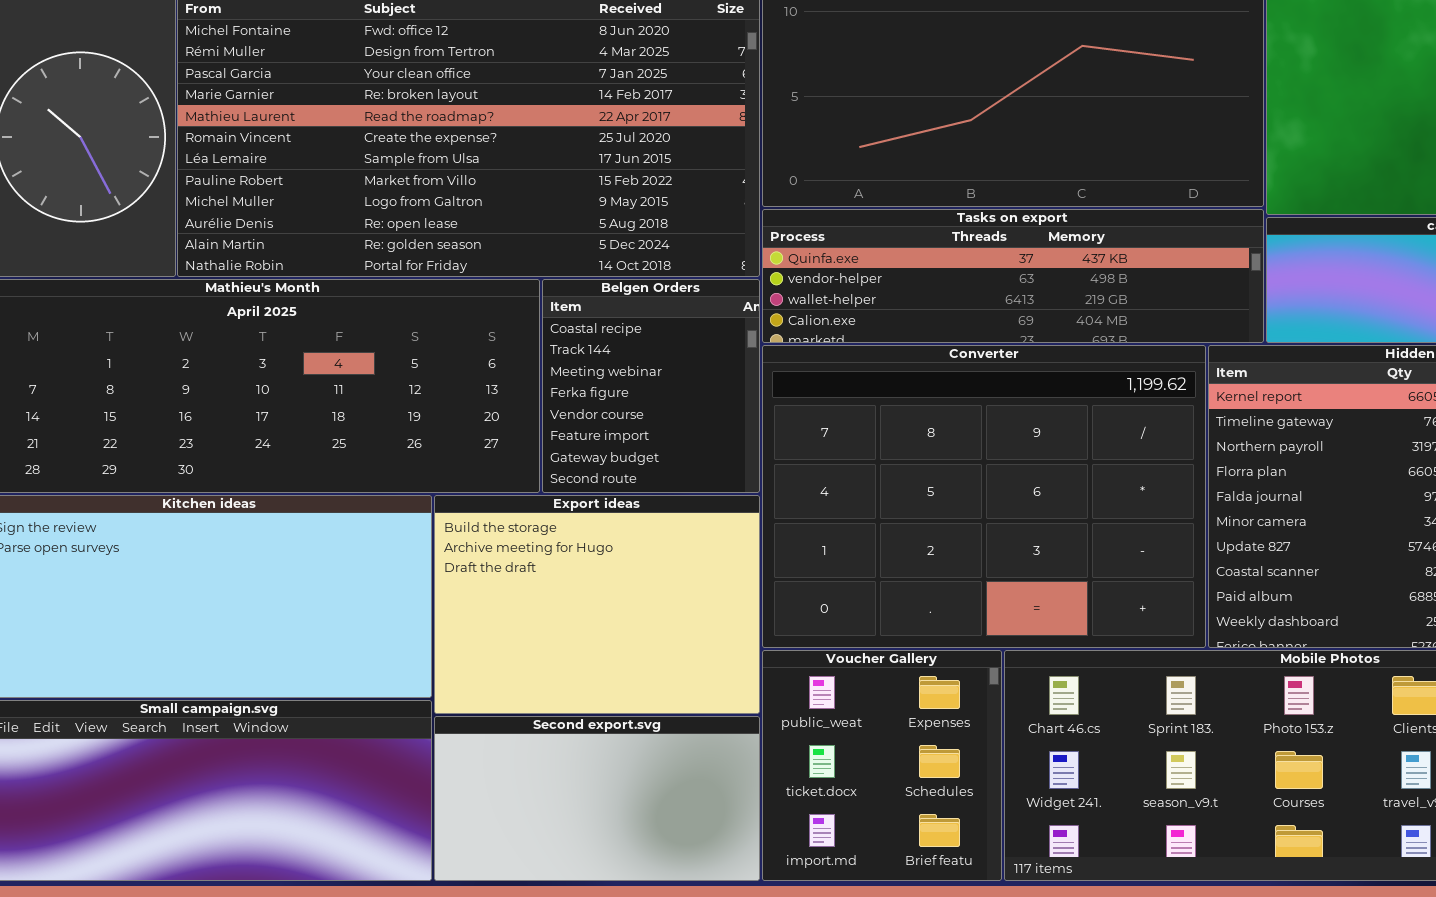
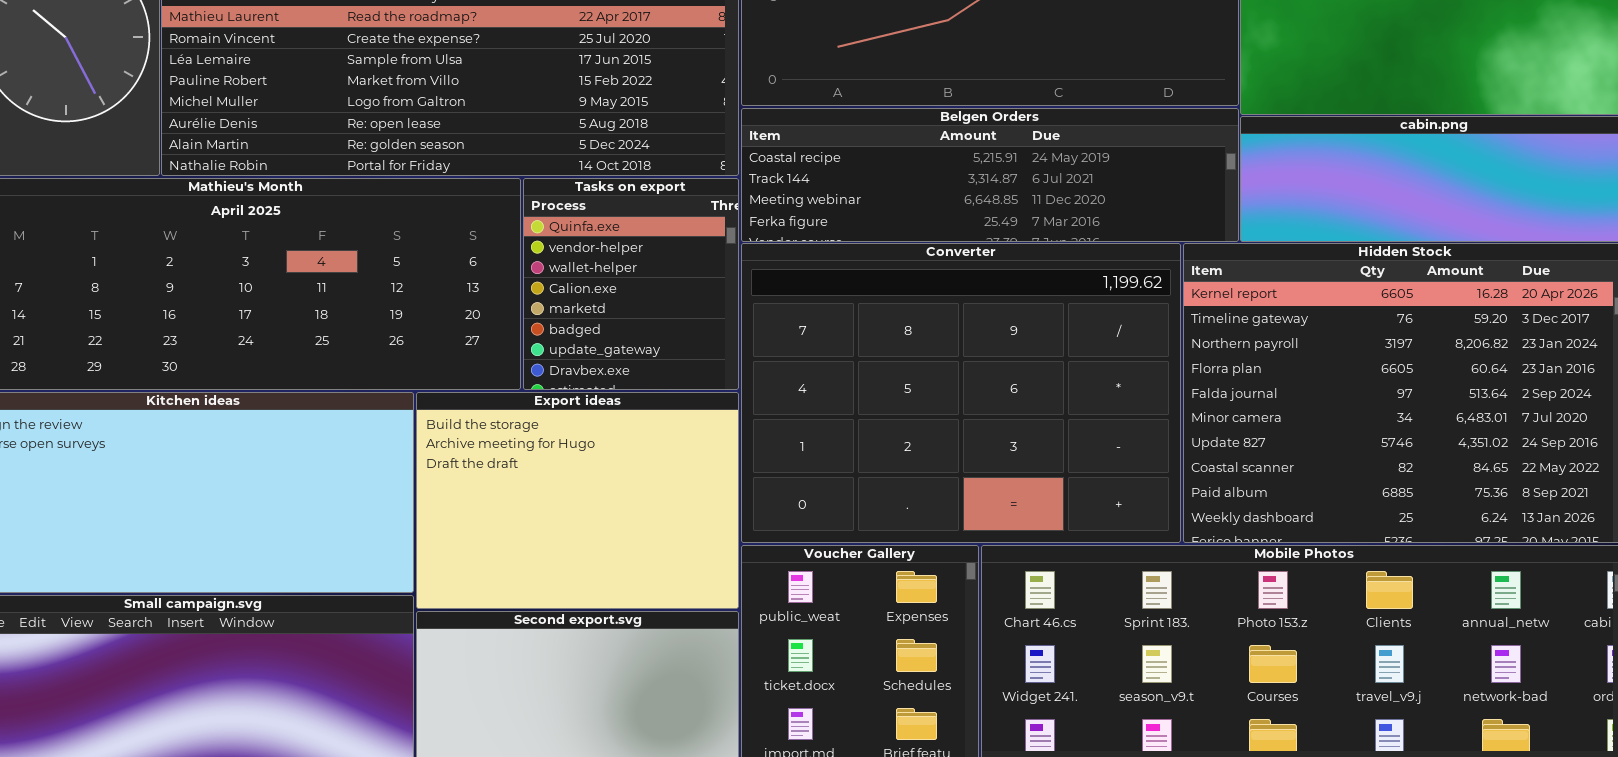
Tasks on export: [762,209,1264,343] -> [523,178,739,390], moved, resized
Belgen Orders: [542,279,760,493] -> [741,108,1239,242], moved, resized

